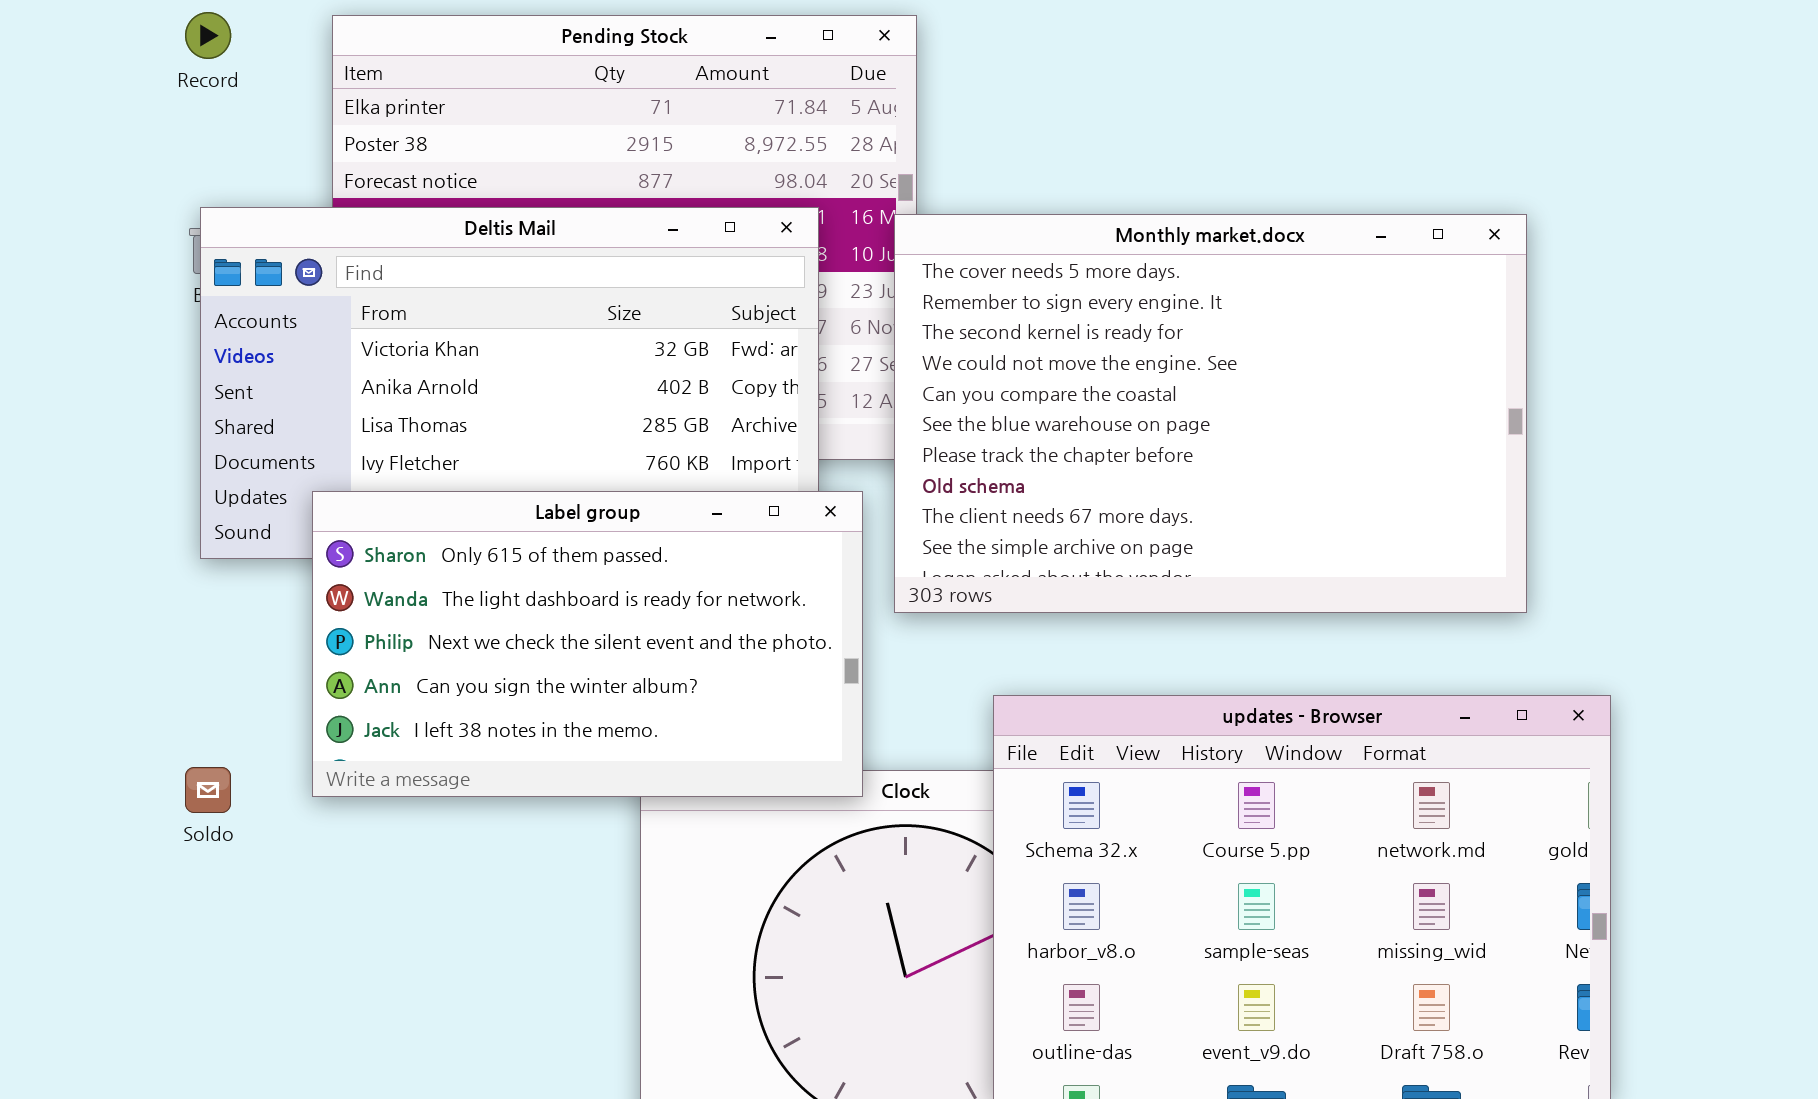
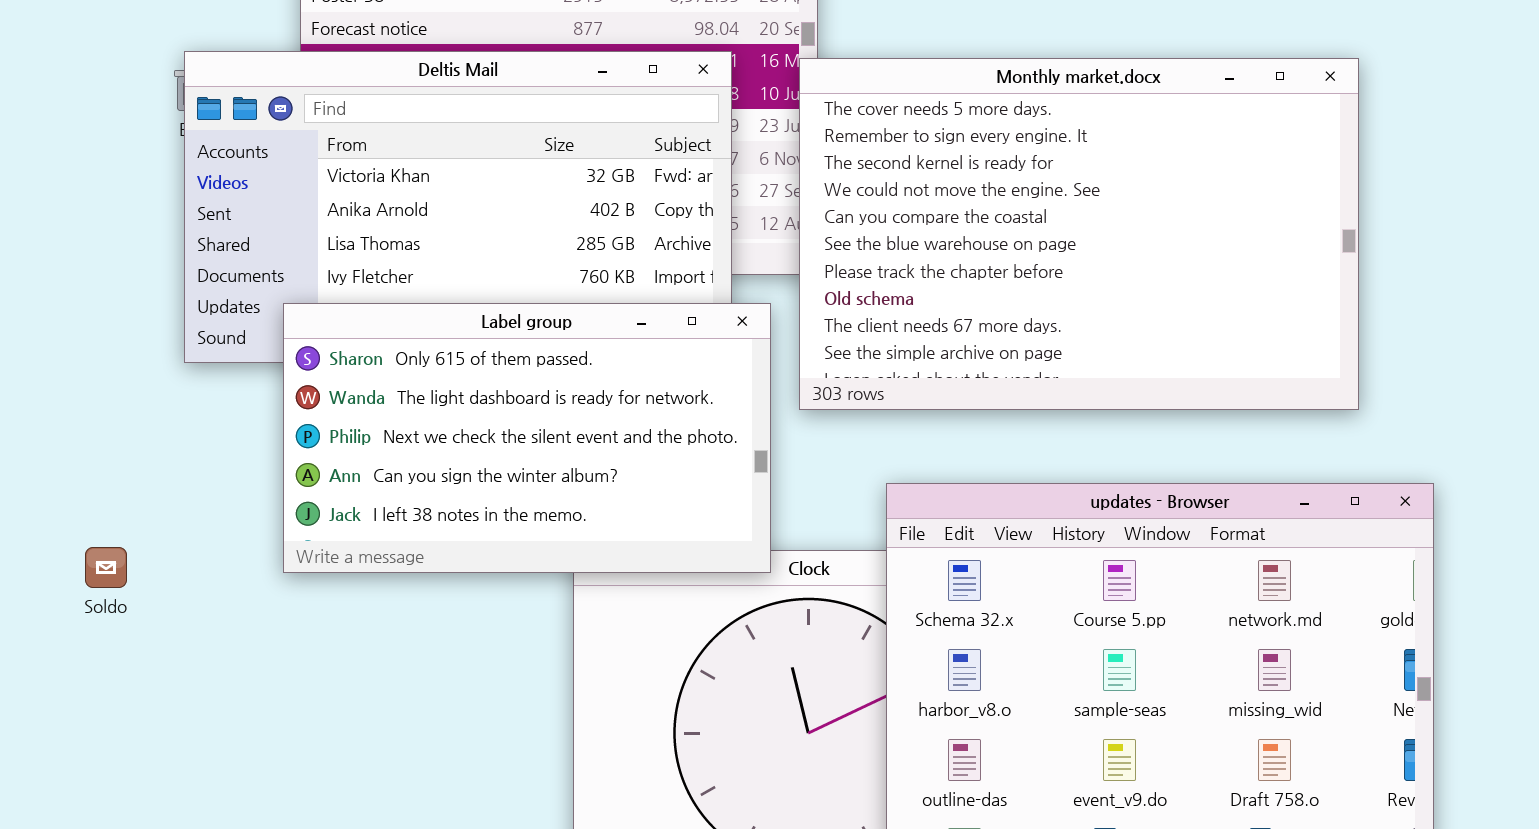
Soldo: [185,767,231,813] -> [85,547,127,588], moved

